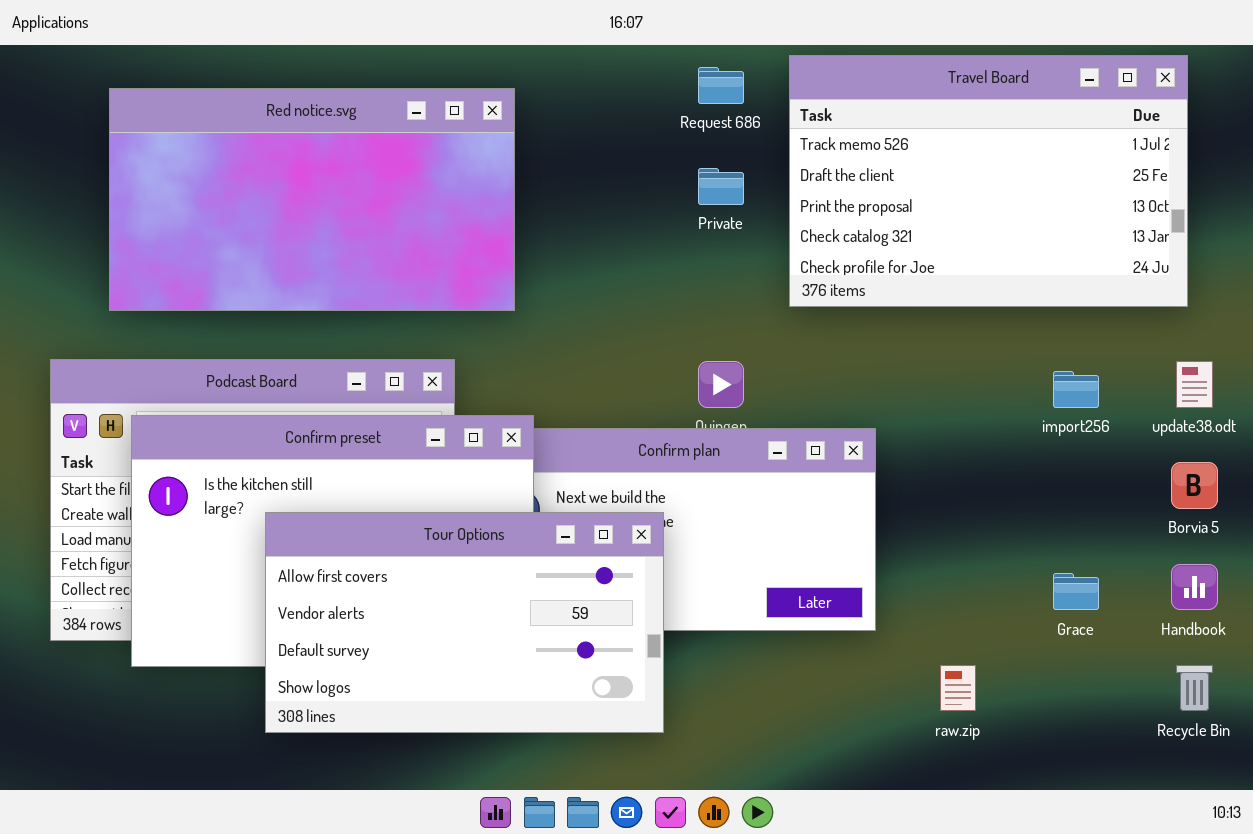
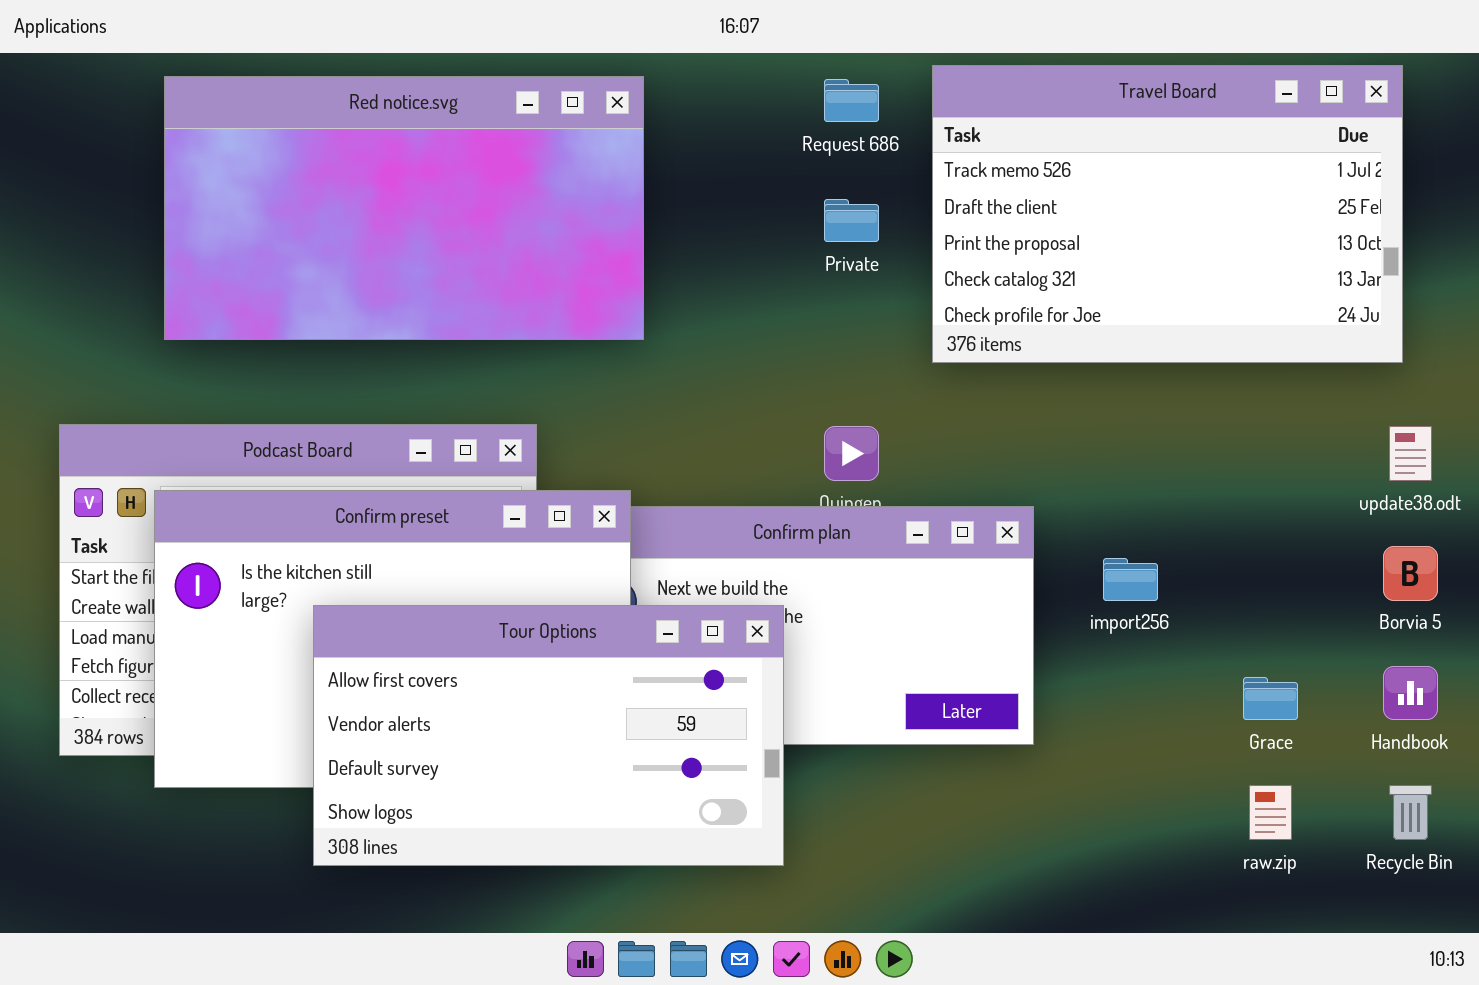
Red notice.svg: [109,88,515,311] -> [164,76,644,340], moved
import256: [1053,371,1099,408] -> [1103,558,1158,601], moved
raw.zip: [940,665,976,711] -> [1249,785,1292,840], moved

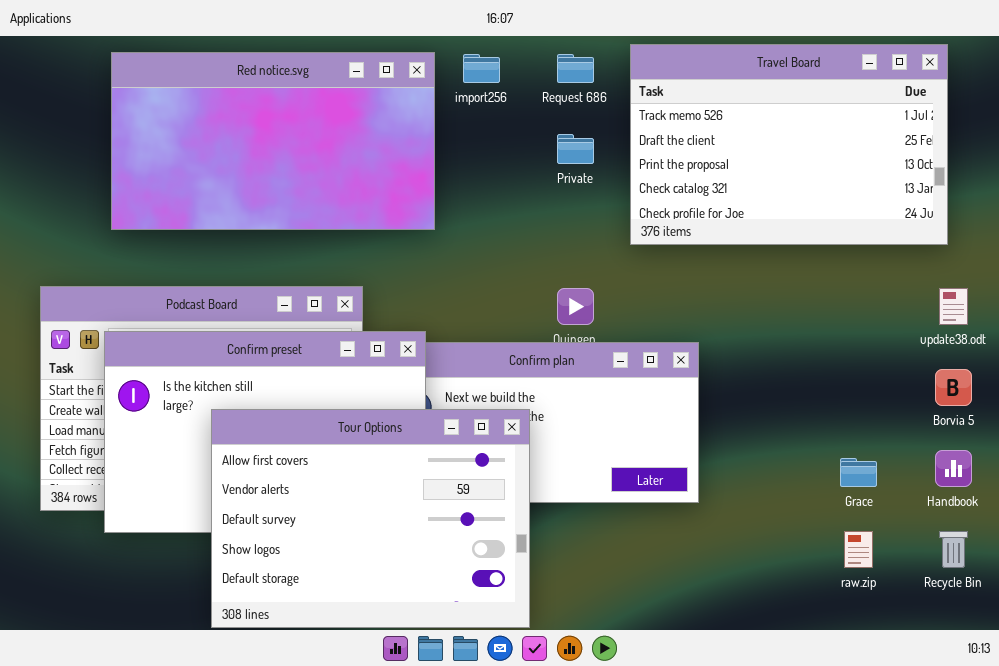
import256: [1103,558,1158,601] -> [463,54,500,83], moved
Tour Options: [313,605,784,866] -> [211,409,530,628], resized

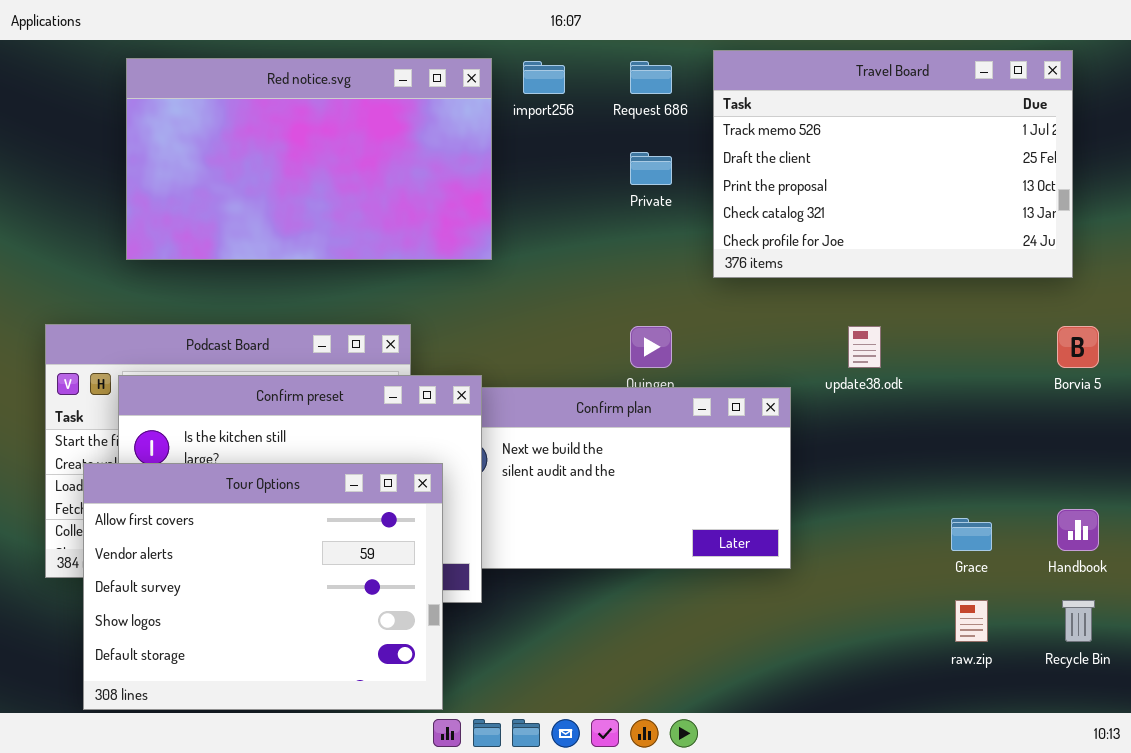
update38.odt: [939,288,968,325] -> [848,326,881,368], moved
Borvia 5: [935,369,972,406] -> [1057,326,1099,368], moved
Tour Options: [211,409,530,628] -> [83,463,443,710], moved

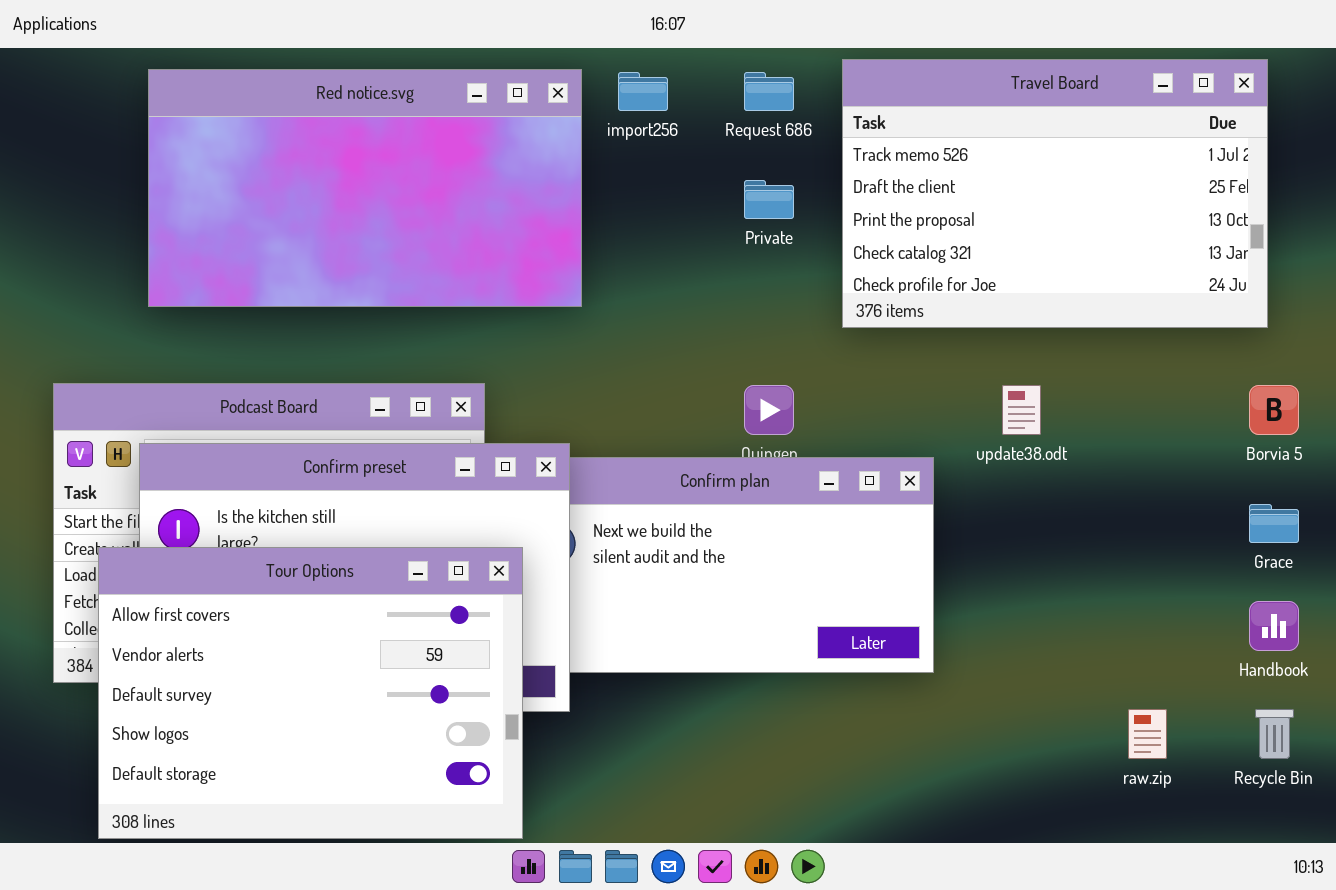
Grace: [951,518,992,551] -> [1249,504,1299,543], moved

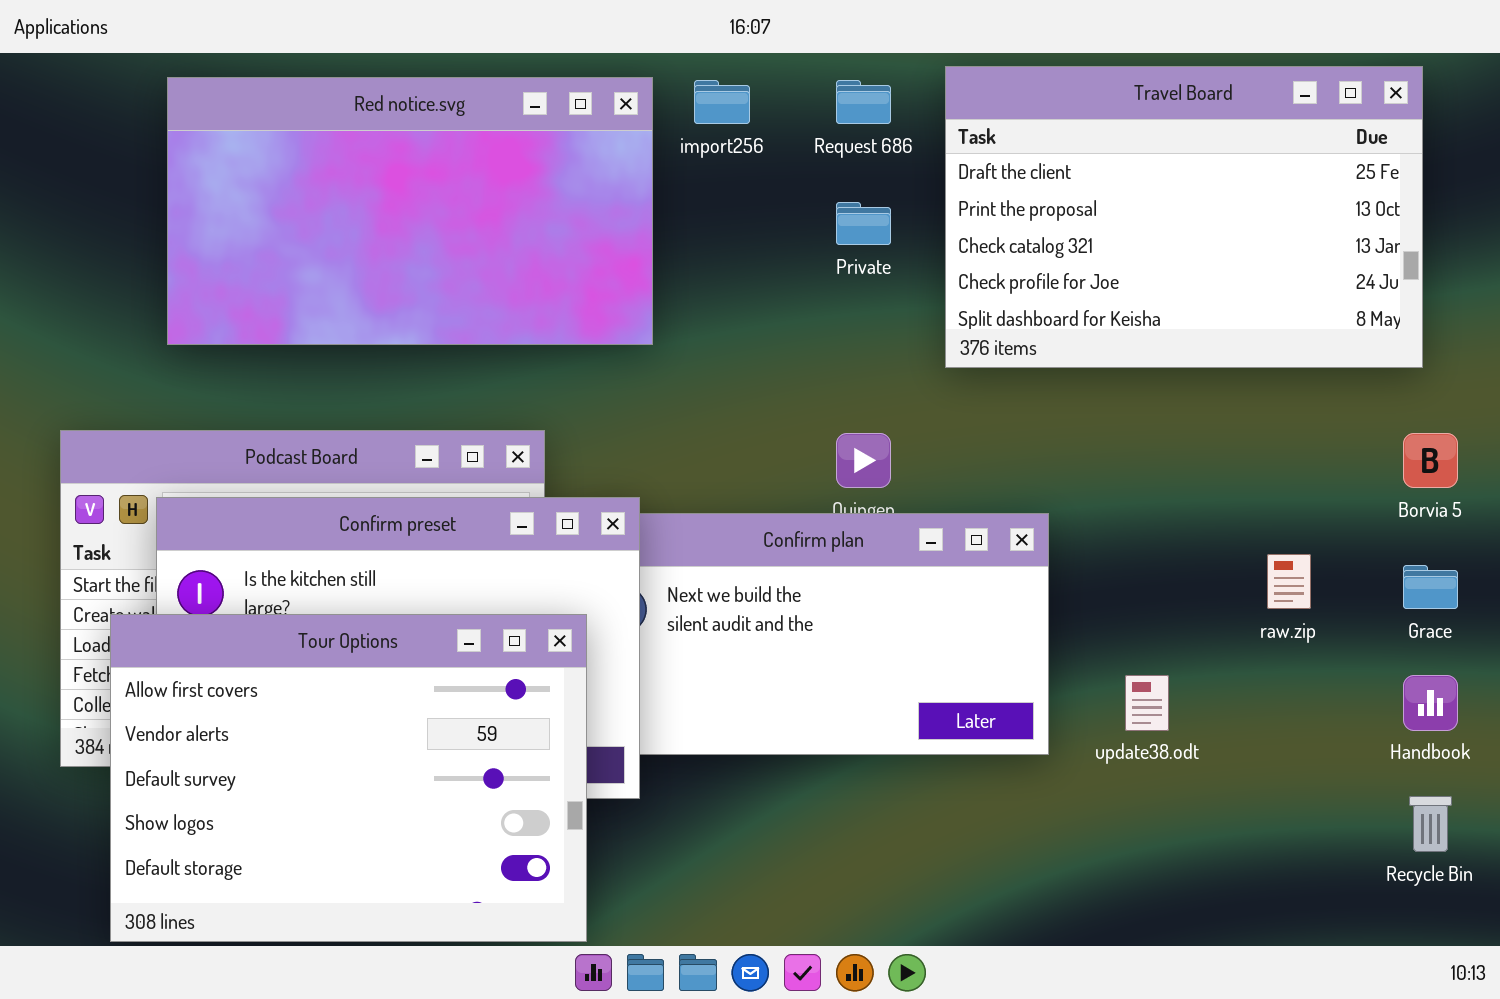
Travel Board: [842,59,1268,328] -> [945,66,1423,368], scrolled down 1 row
update38.odt: [1002,385,1041,435] -> [1125,675,1169,731], moved
raw.zip: [1128,709,1167,759] -> [1267,554,1311,609], moved

